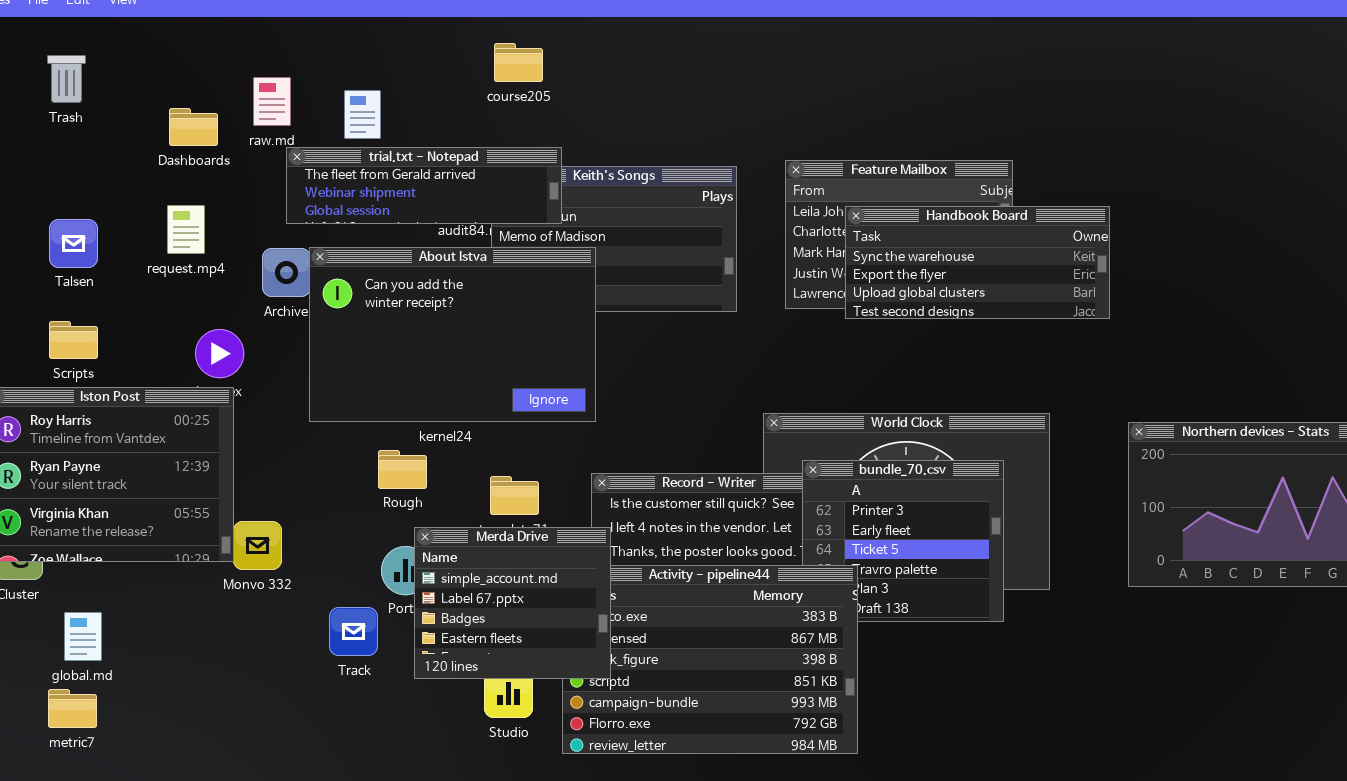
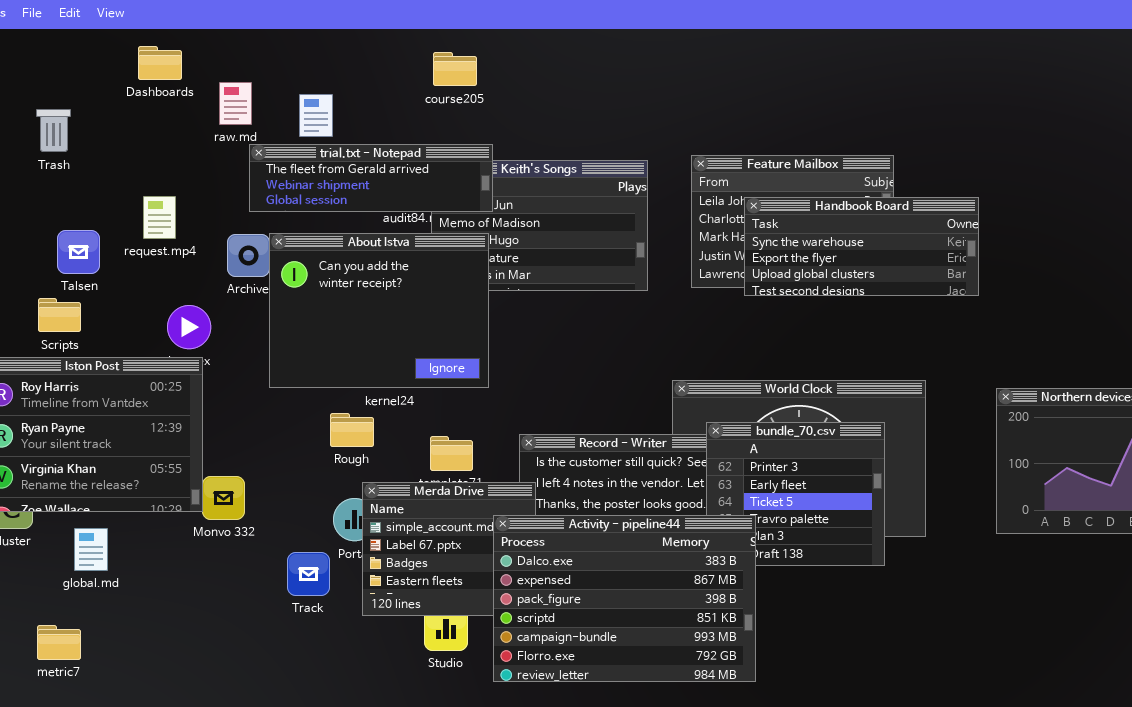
Trash: [47,55,86,103] -> [36,109,71,152], moved
Dashboards: [169,108,218,146] -> [138,46,182,80], moved
Talsen: [49,219,98,268] -> [57,230,100,274], moved
About Istva: [309,247,596,422] -> [269,233,489,388], resized
Activity - pipeline44: [562,565,858,754] -> [493,515,756,682], raised
global.md: [64,612,102,661] -> [74,528,108,571], moved

